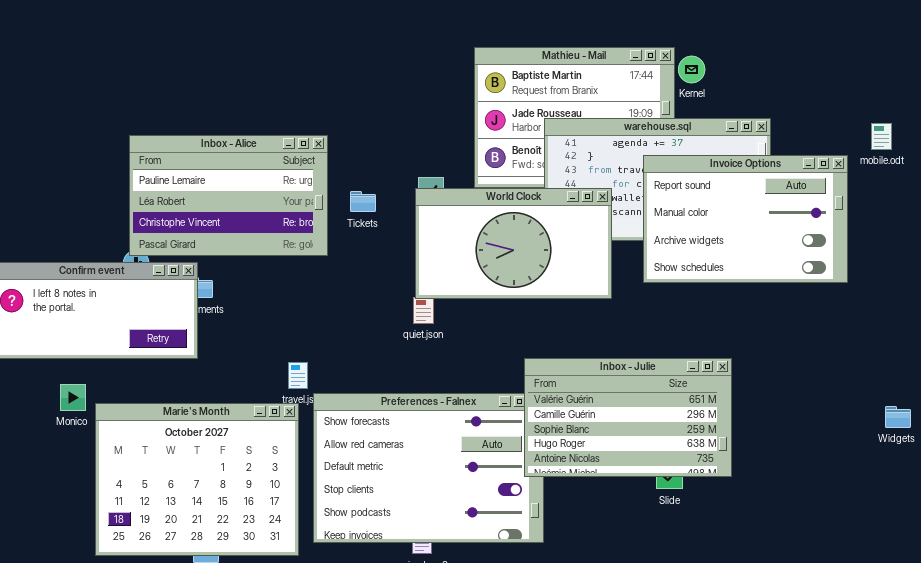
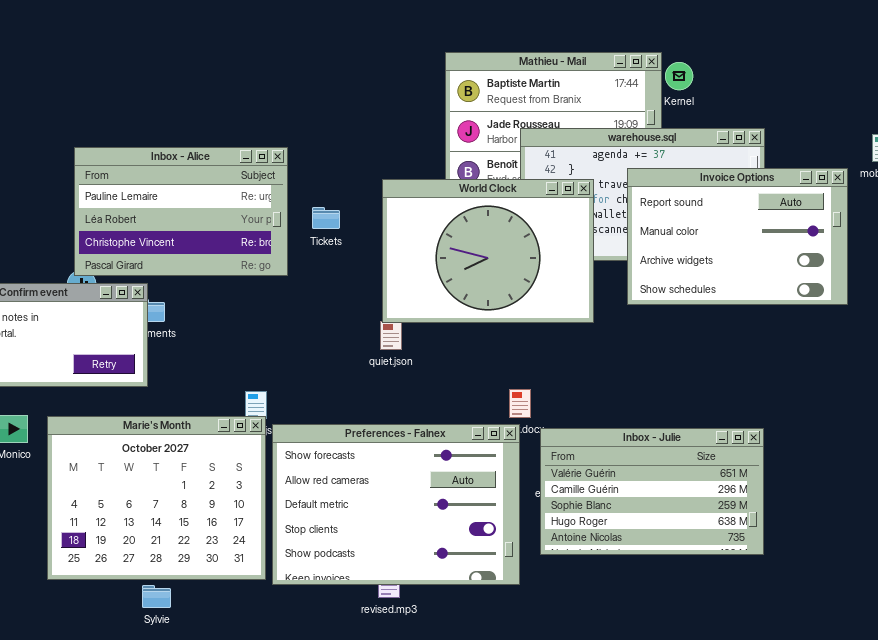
World Clock: [415,188,612,299] -> [382,179,594,323], resized
Inbox - Julie: [524,358,732,477] -> [540,428,764,555], moved
Marie's Month: [95,403,299,556] -> [47,416,266,580], moved

